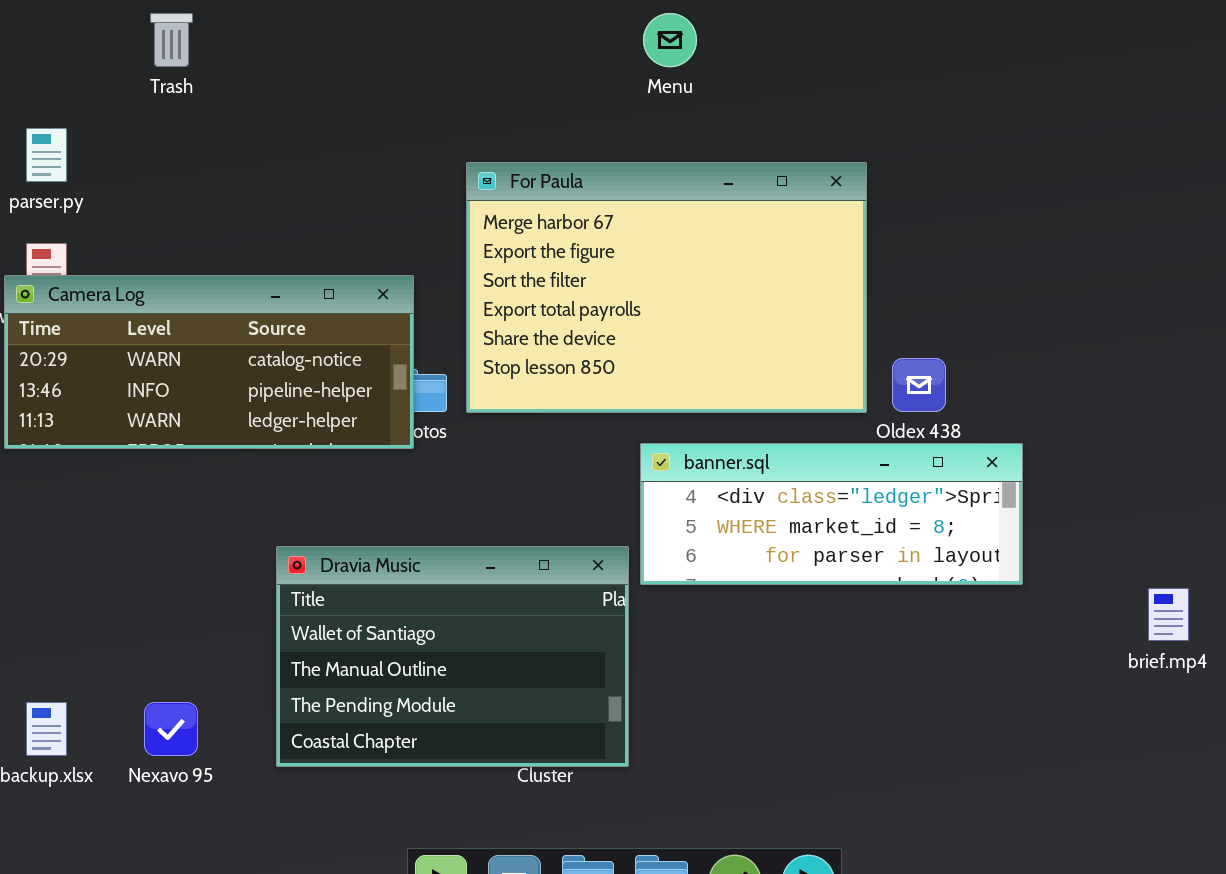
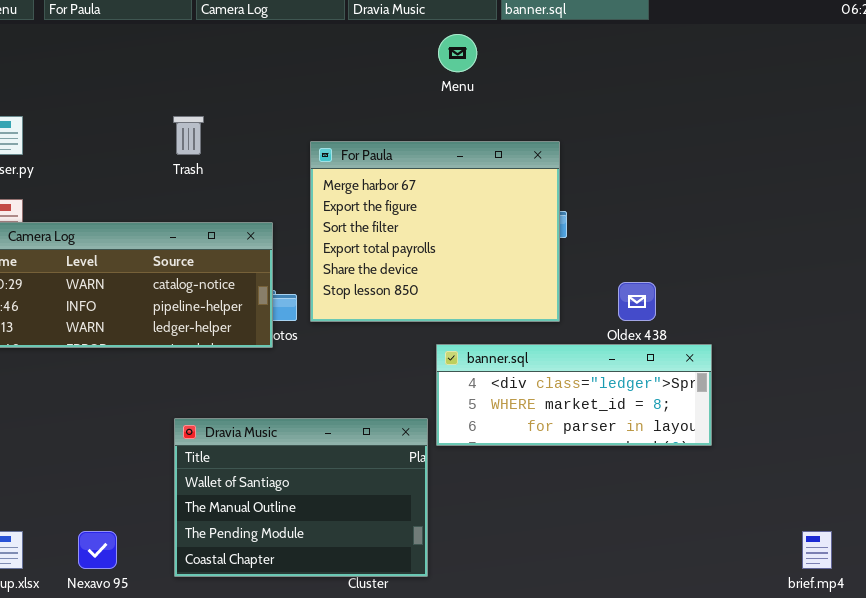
Trash: [150,13,193,67] -> [173,116,204,155], moved
For Paula: [466,162,867,413] -> [310,141,560,322], resized
brief.mp4: [1148,588,1189,641] -> [802,531,832,569], moved

